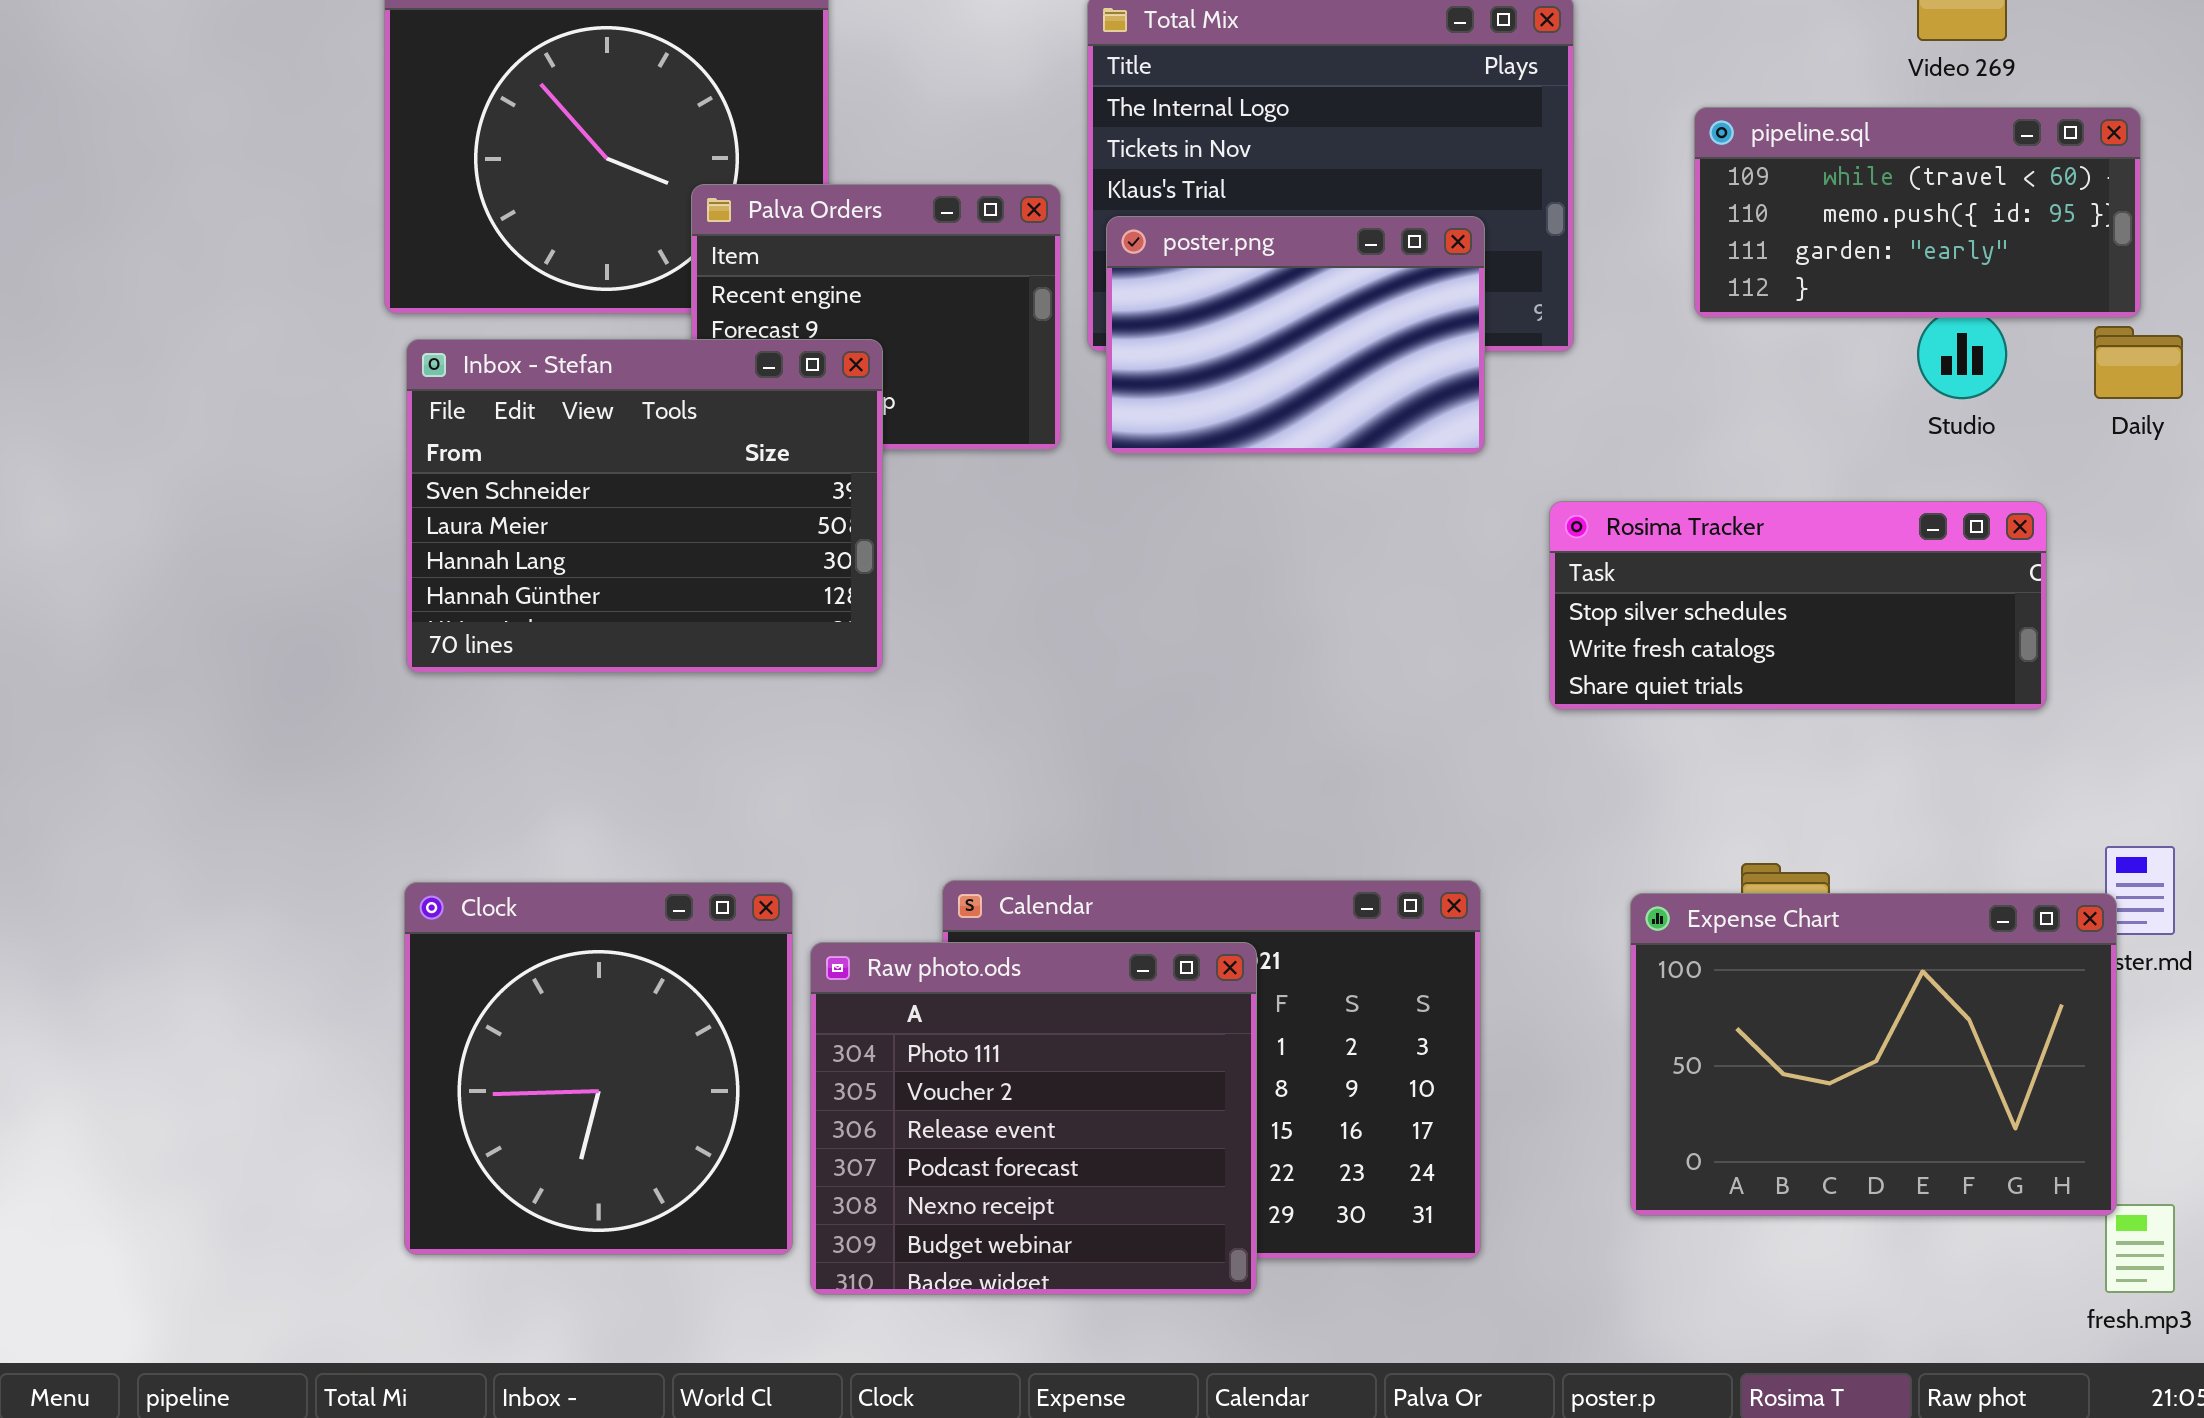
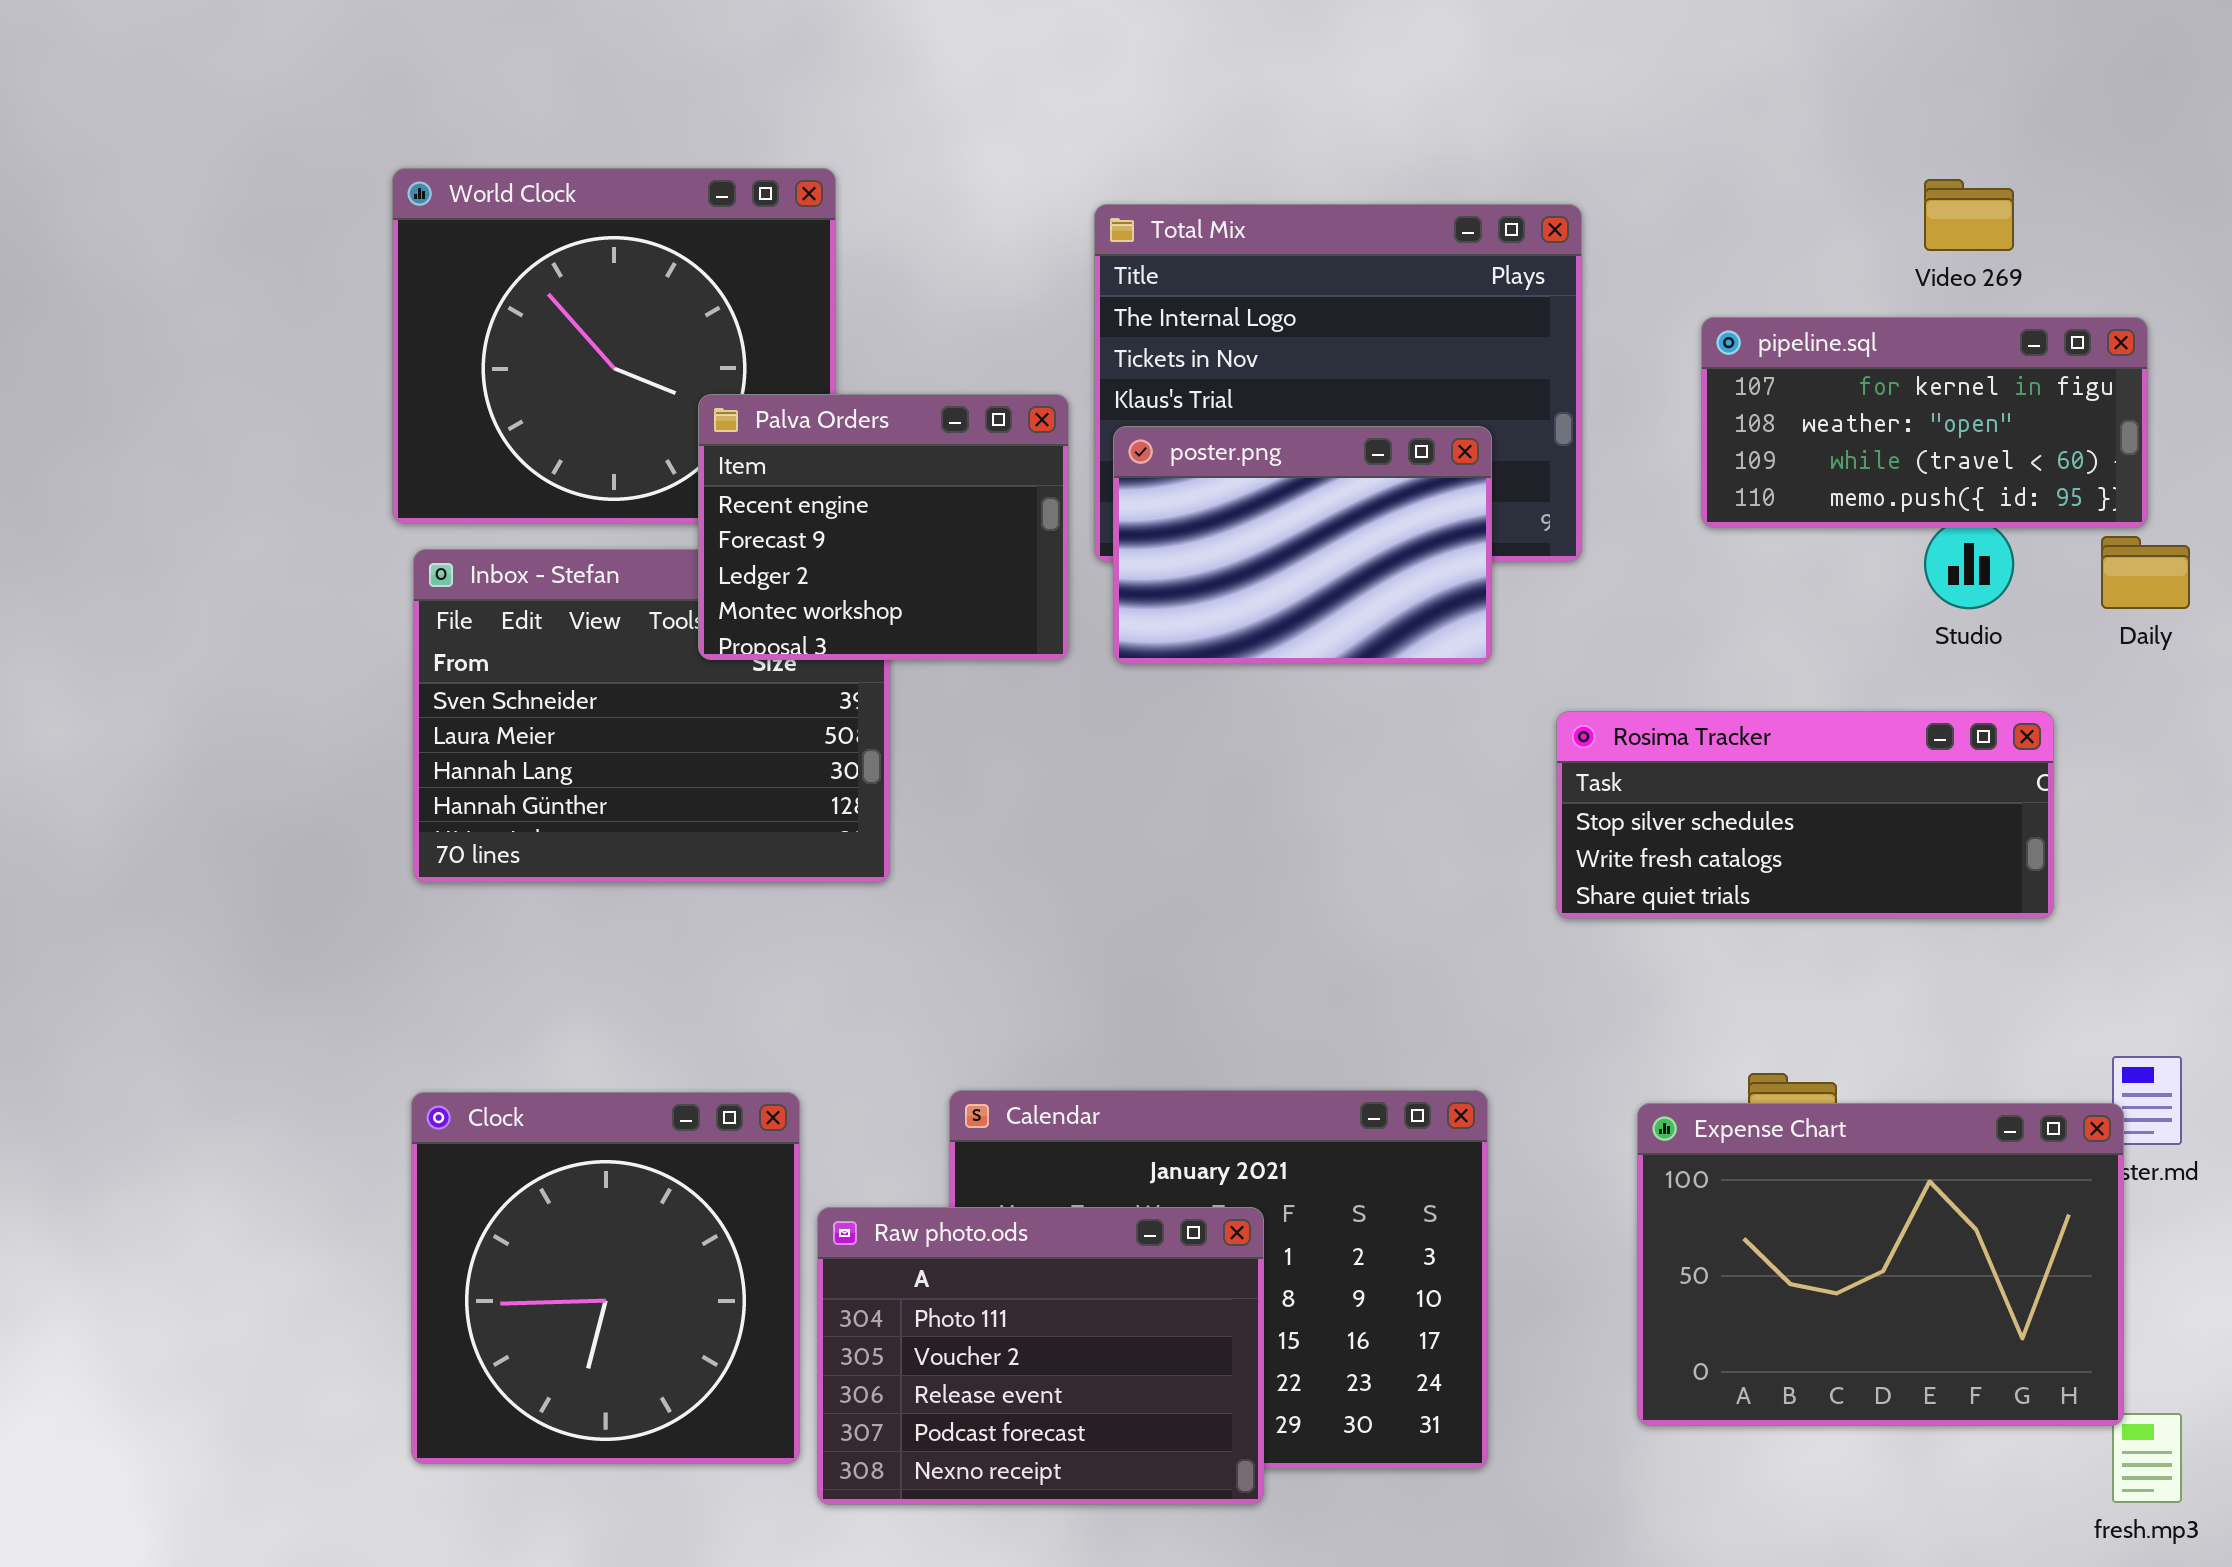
pipeline.sql: [1694,107,2141,318] -> [1701,317,2148,528], scrolled up 2 rows
Palva Orders: [691,184,1061,450] -> [698,394,1069,660], raised
Raw photo.ods: [810,942,1257,1295] -> [817,1207,1264,1505], resized

